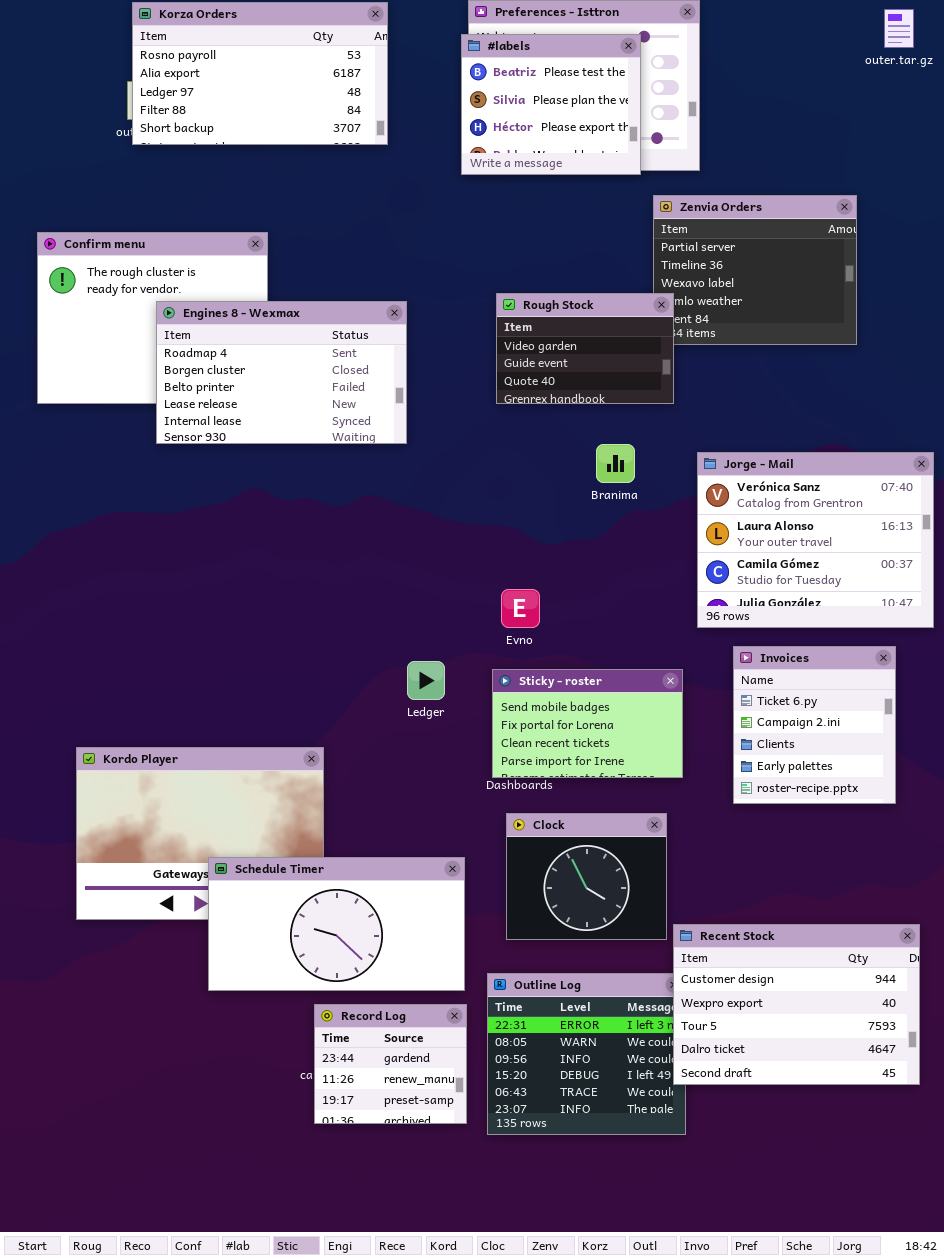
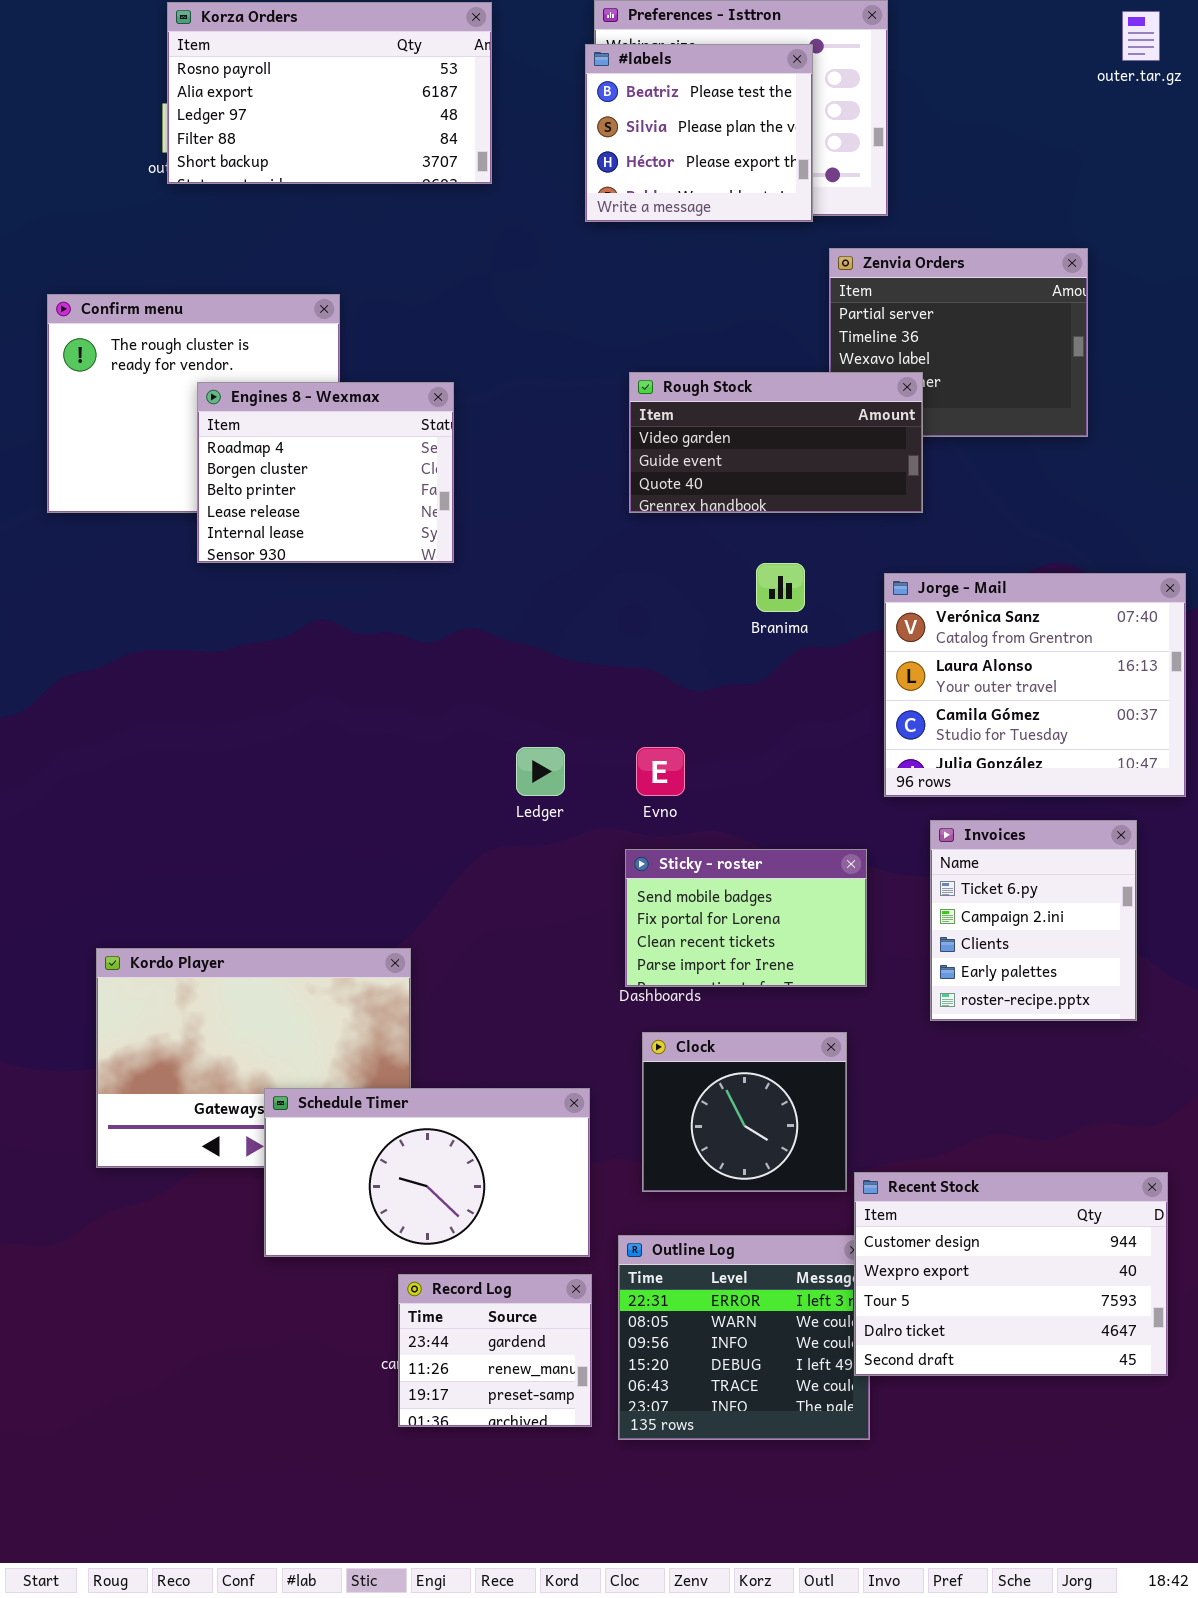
Rough Stock: [496,293,674,404] -> [629,372,923,513], resized
Engines 8 - Wexmax: [156,301,407,444] -> [197,382,454,563], resized
Ledger: [407,661,445,700] -> [516,747,565,796], moved

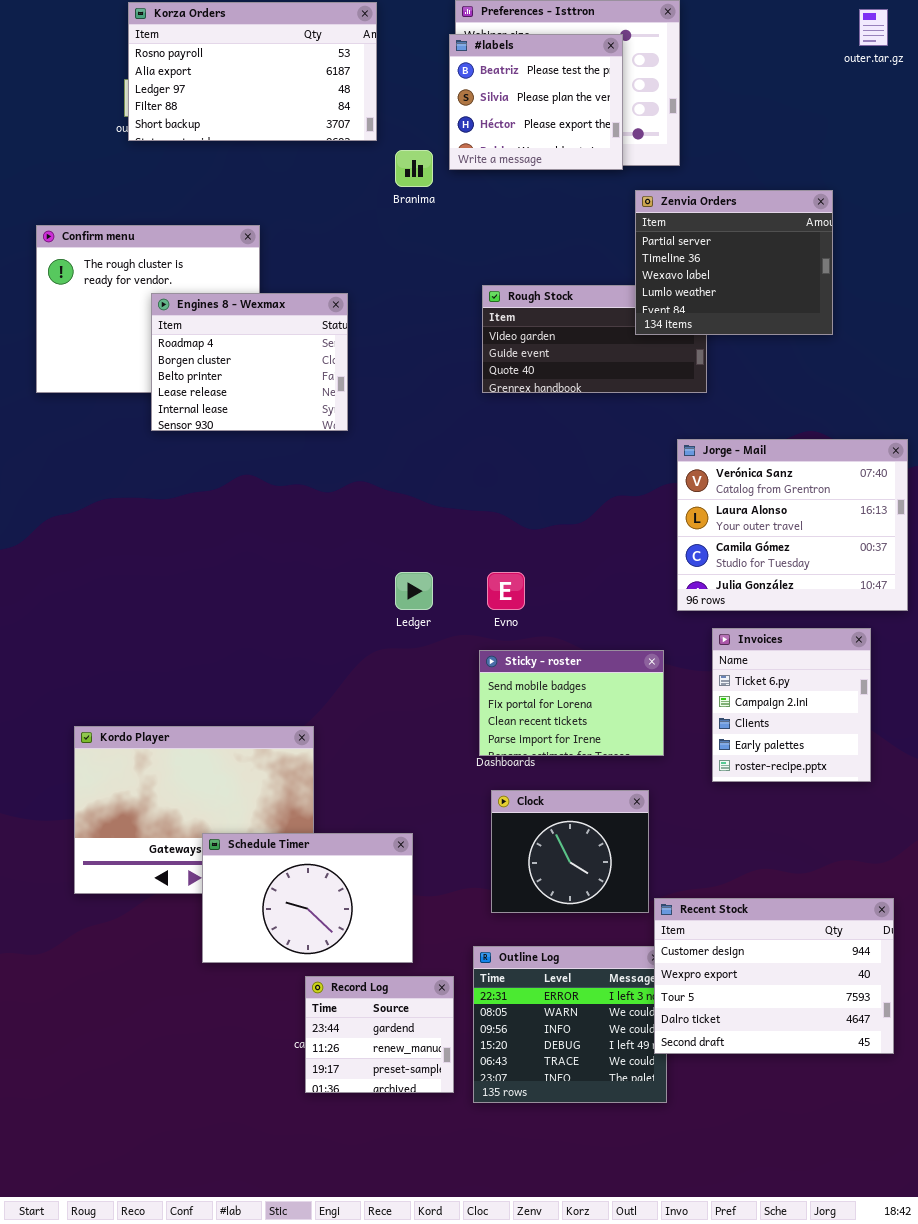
Zenvia Orders: [829,248,1088,437] -> [635,190,833,335], raised
Branima: [756,563,805,612] -> [395,150,433,187], moved
Schedule Timer: [264,1088,590,1257] -> [202,833,413,963], resized

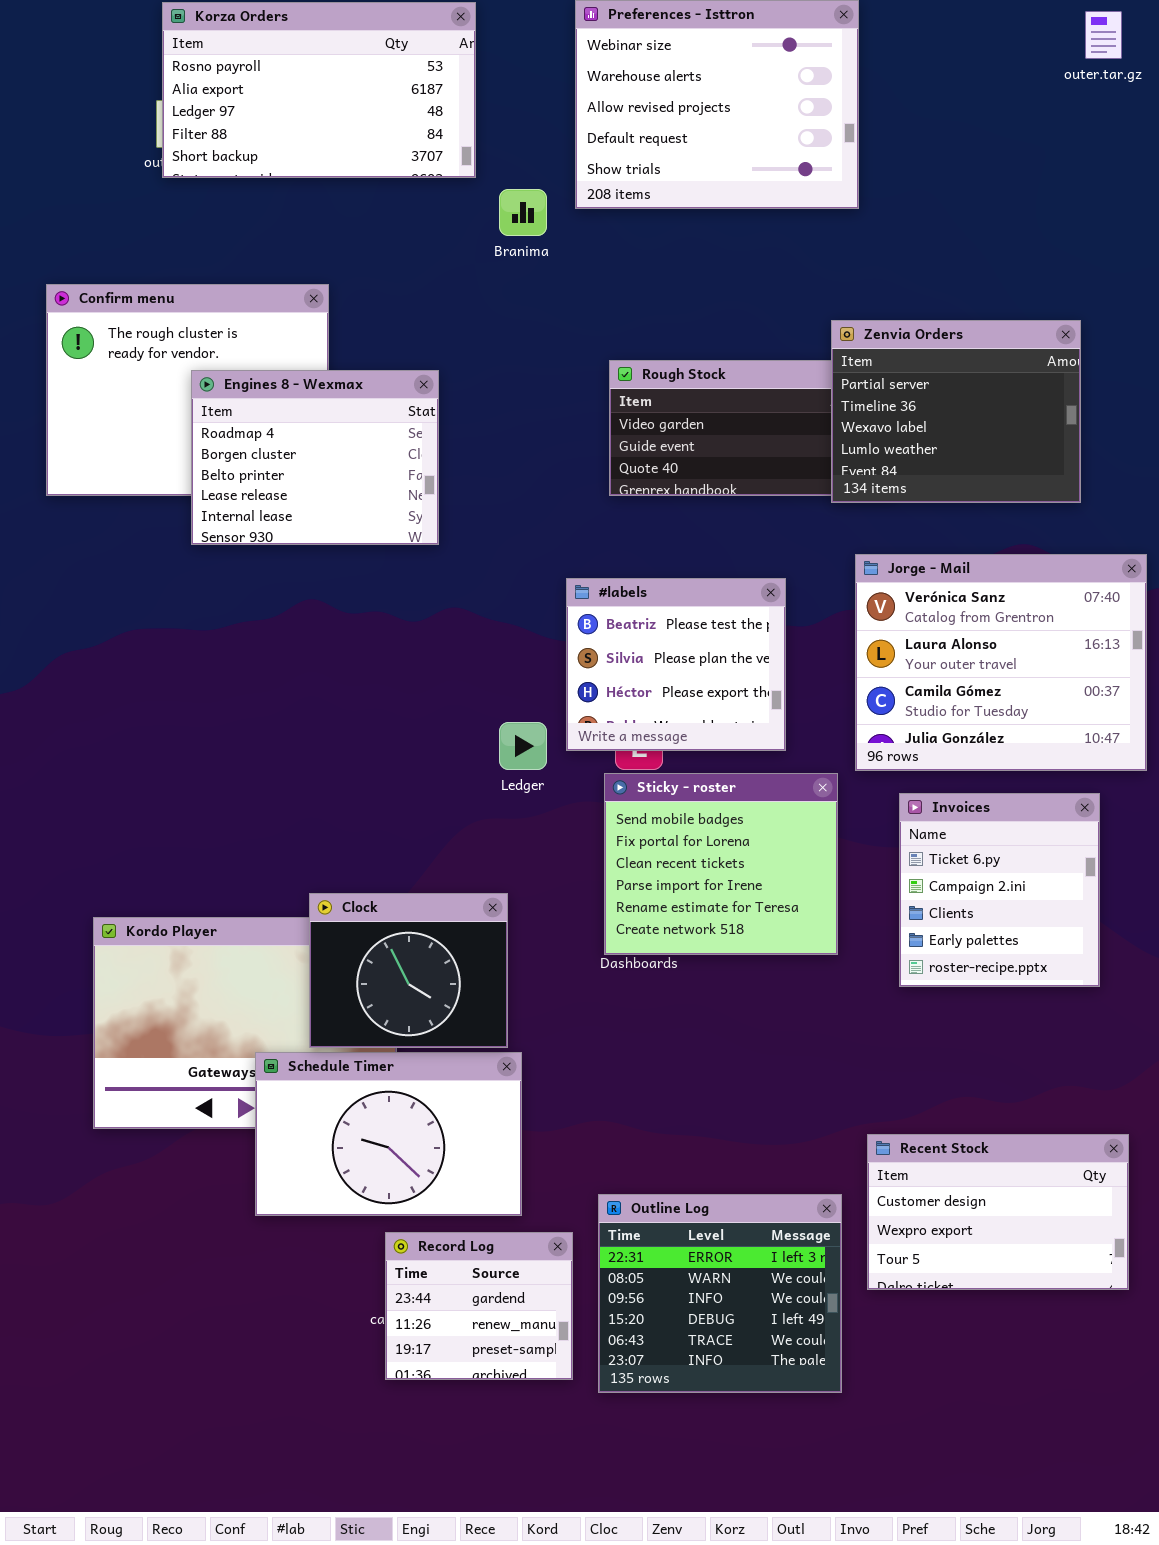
#labels: [449,34,623,170] -> [566,578,786,751], moved
Zenvia Orders: [635,190,833,335] -> [831,320,1081,503], moved
Sticky - roster: [479,650,664,756] -> [604,773,838,955], resized
Clock: [491,790,649,913] -> [309,893,508,1048], moved
Recent Stock: [654,898,894,1054] -> [867,1134,1129,1290], resized

